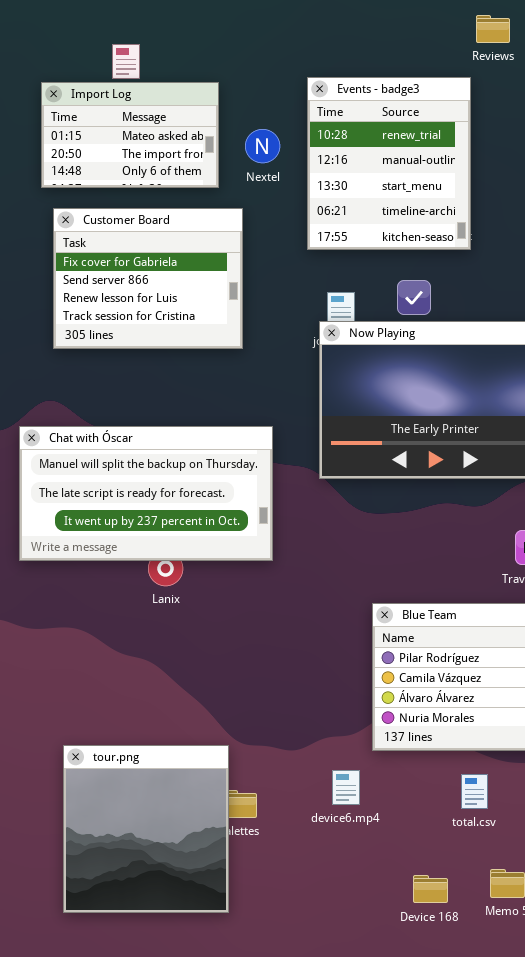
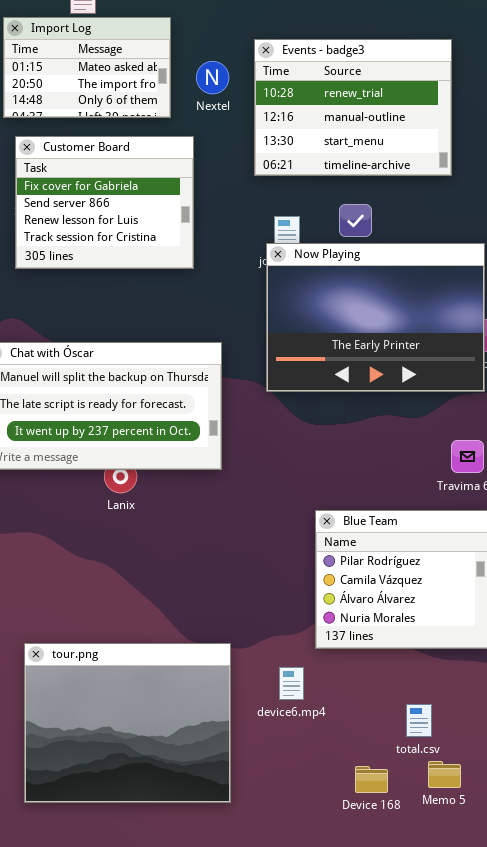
Events - badge3: [307,77,471,250] -> [254,39,452,176], resized
tour.png: [63,745,229,913] -> [24,643,231,803], resized
total.csv: [461,774,488,809] -> [406,704,432,737], moved

